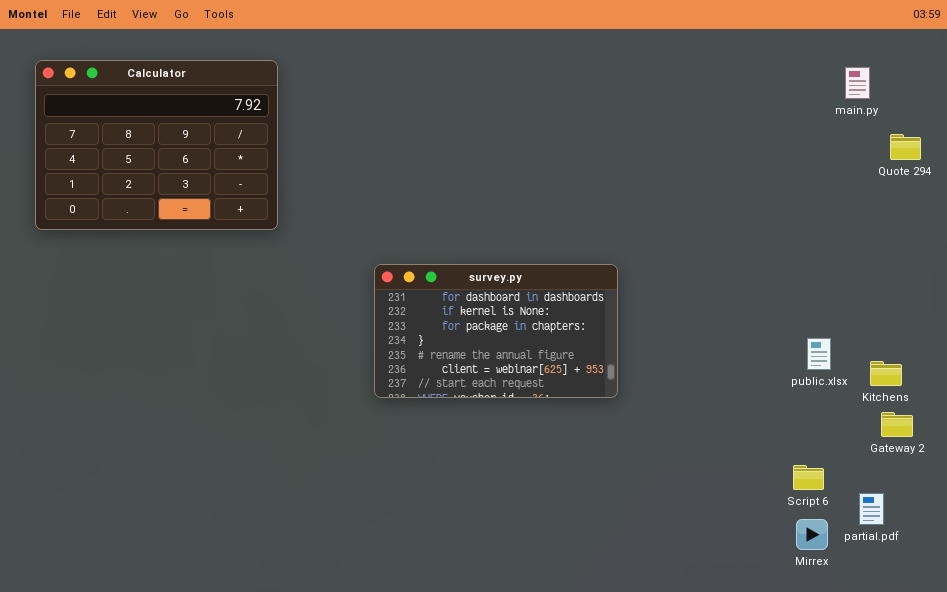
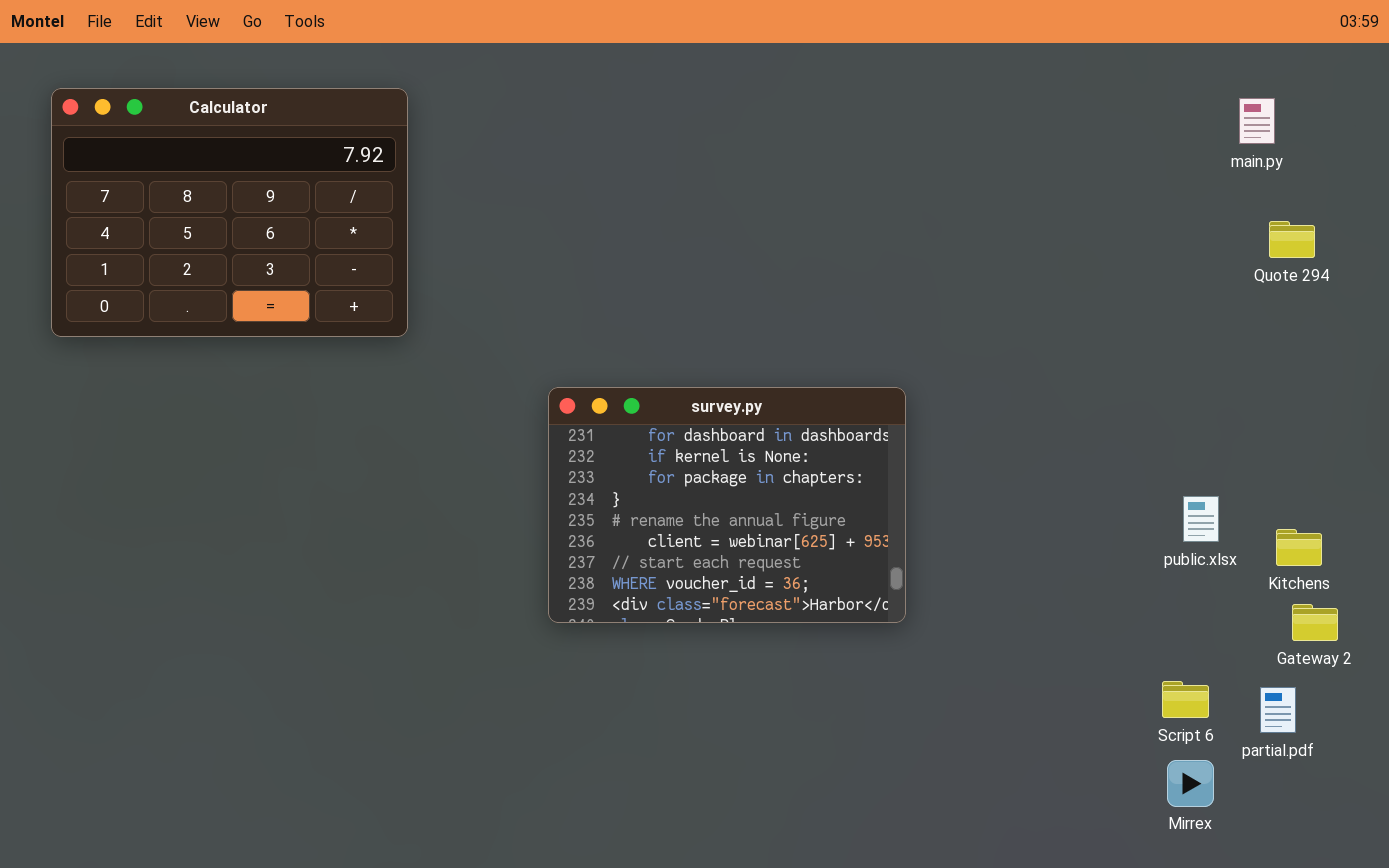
Quote 294: [890,134,921,160] -> [1269,221,1315,258], moved
survey.py: [374,264,618,398] -> [548,387,906,623], resized
partial.pdf: [859,493,884,525] -> [1260,687,1296,733], moved

